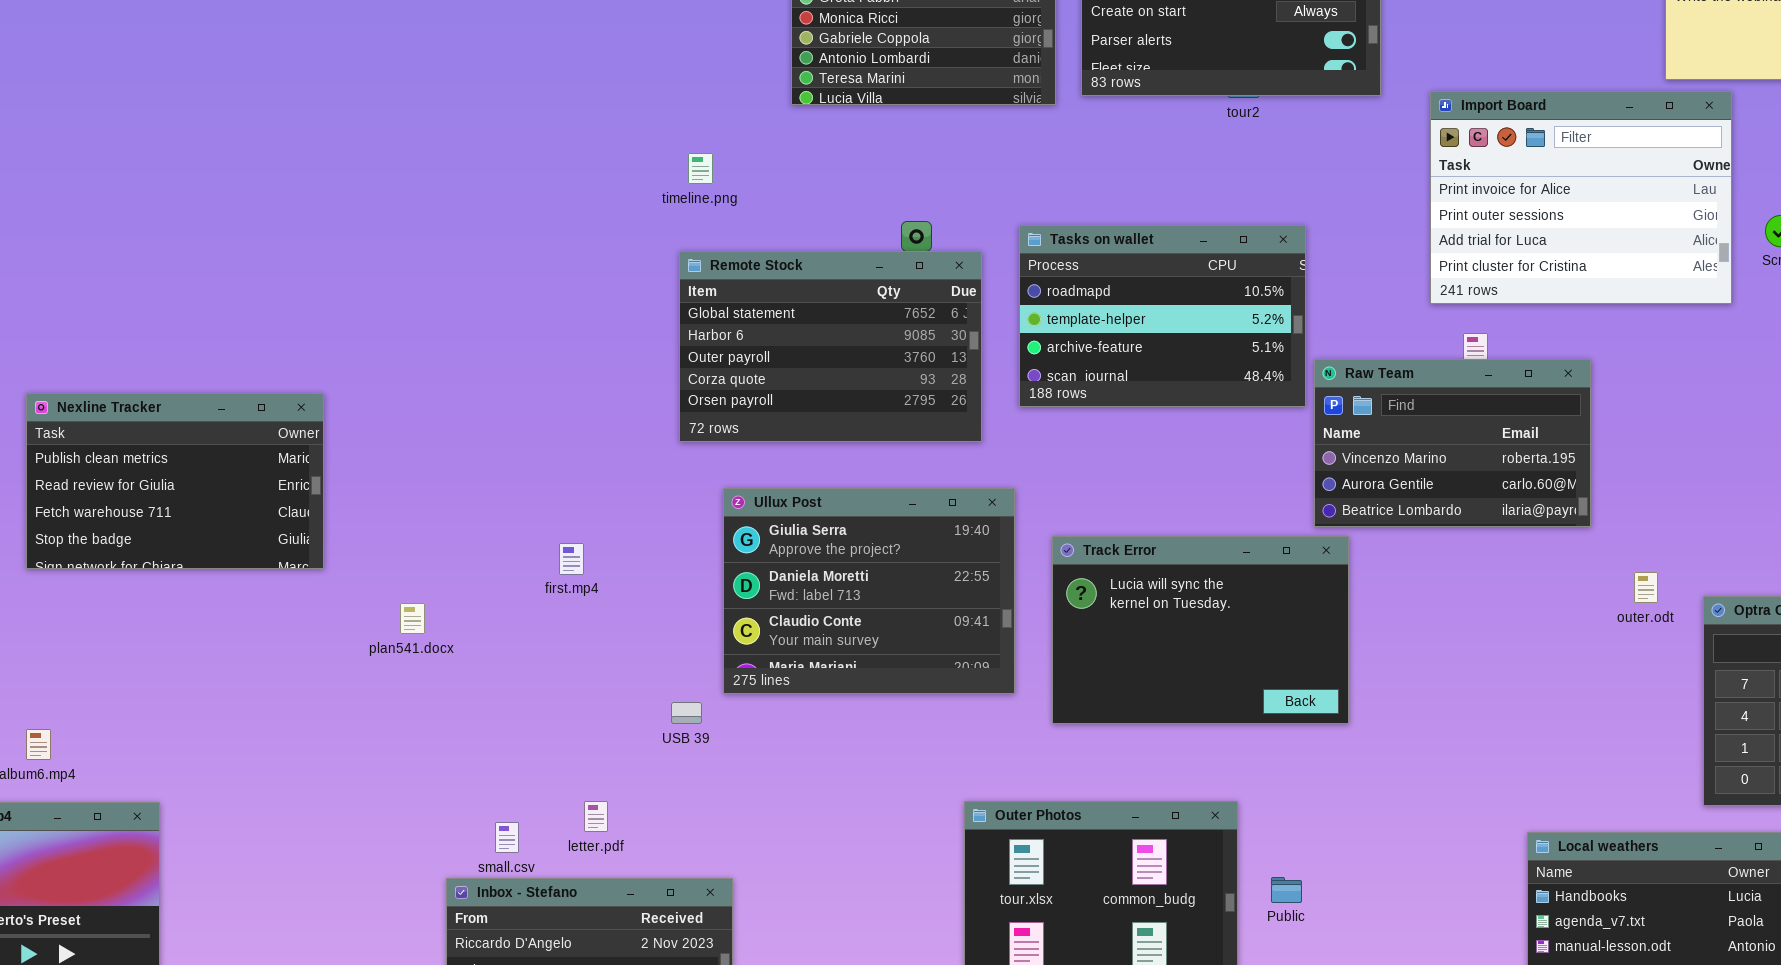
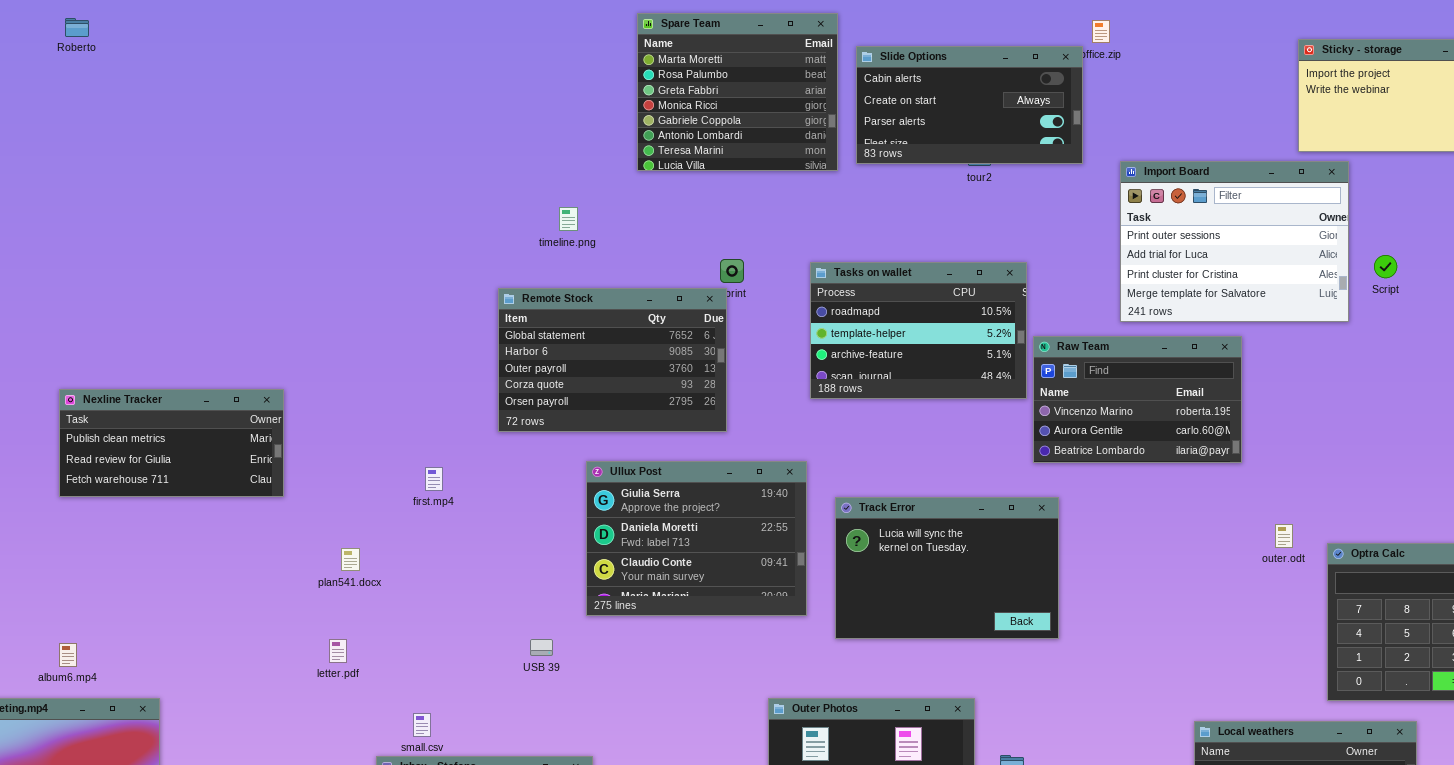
Import Board: [1430,91,1732,304] -> [1120,161,1349,322], scrolled down 1 row
Remote Stock: [679,251,982,442] -> [498,288,727,432], moved
Raw Team: [1314,359,1591,527] -> [1033,336,1242,463], moved
Nexline Tracker: [26,393,324,569] -> [59,389,284,497], resized
first.mp4: [559,543,584,575] -> [425,467,443,491], moved
USB 39: [671,702,702,724] -> [530,639,553,656], moved
letter.pdf: [584,801,608,832] -> [329,639,347,663], moved

